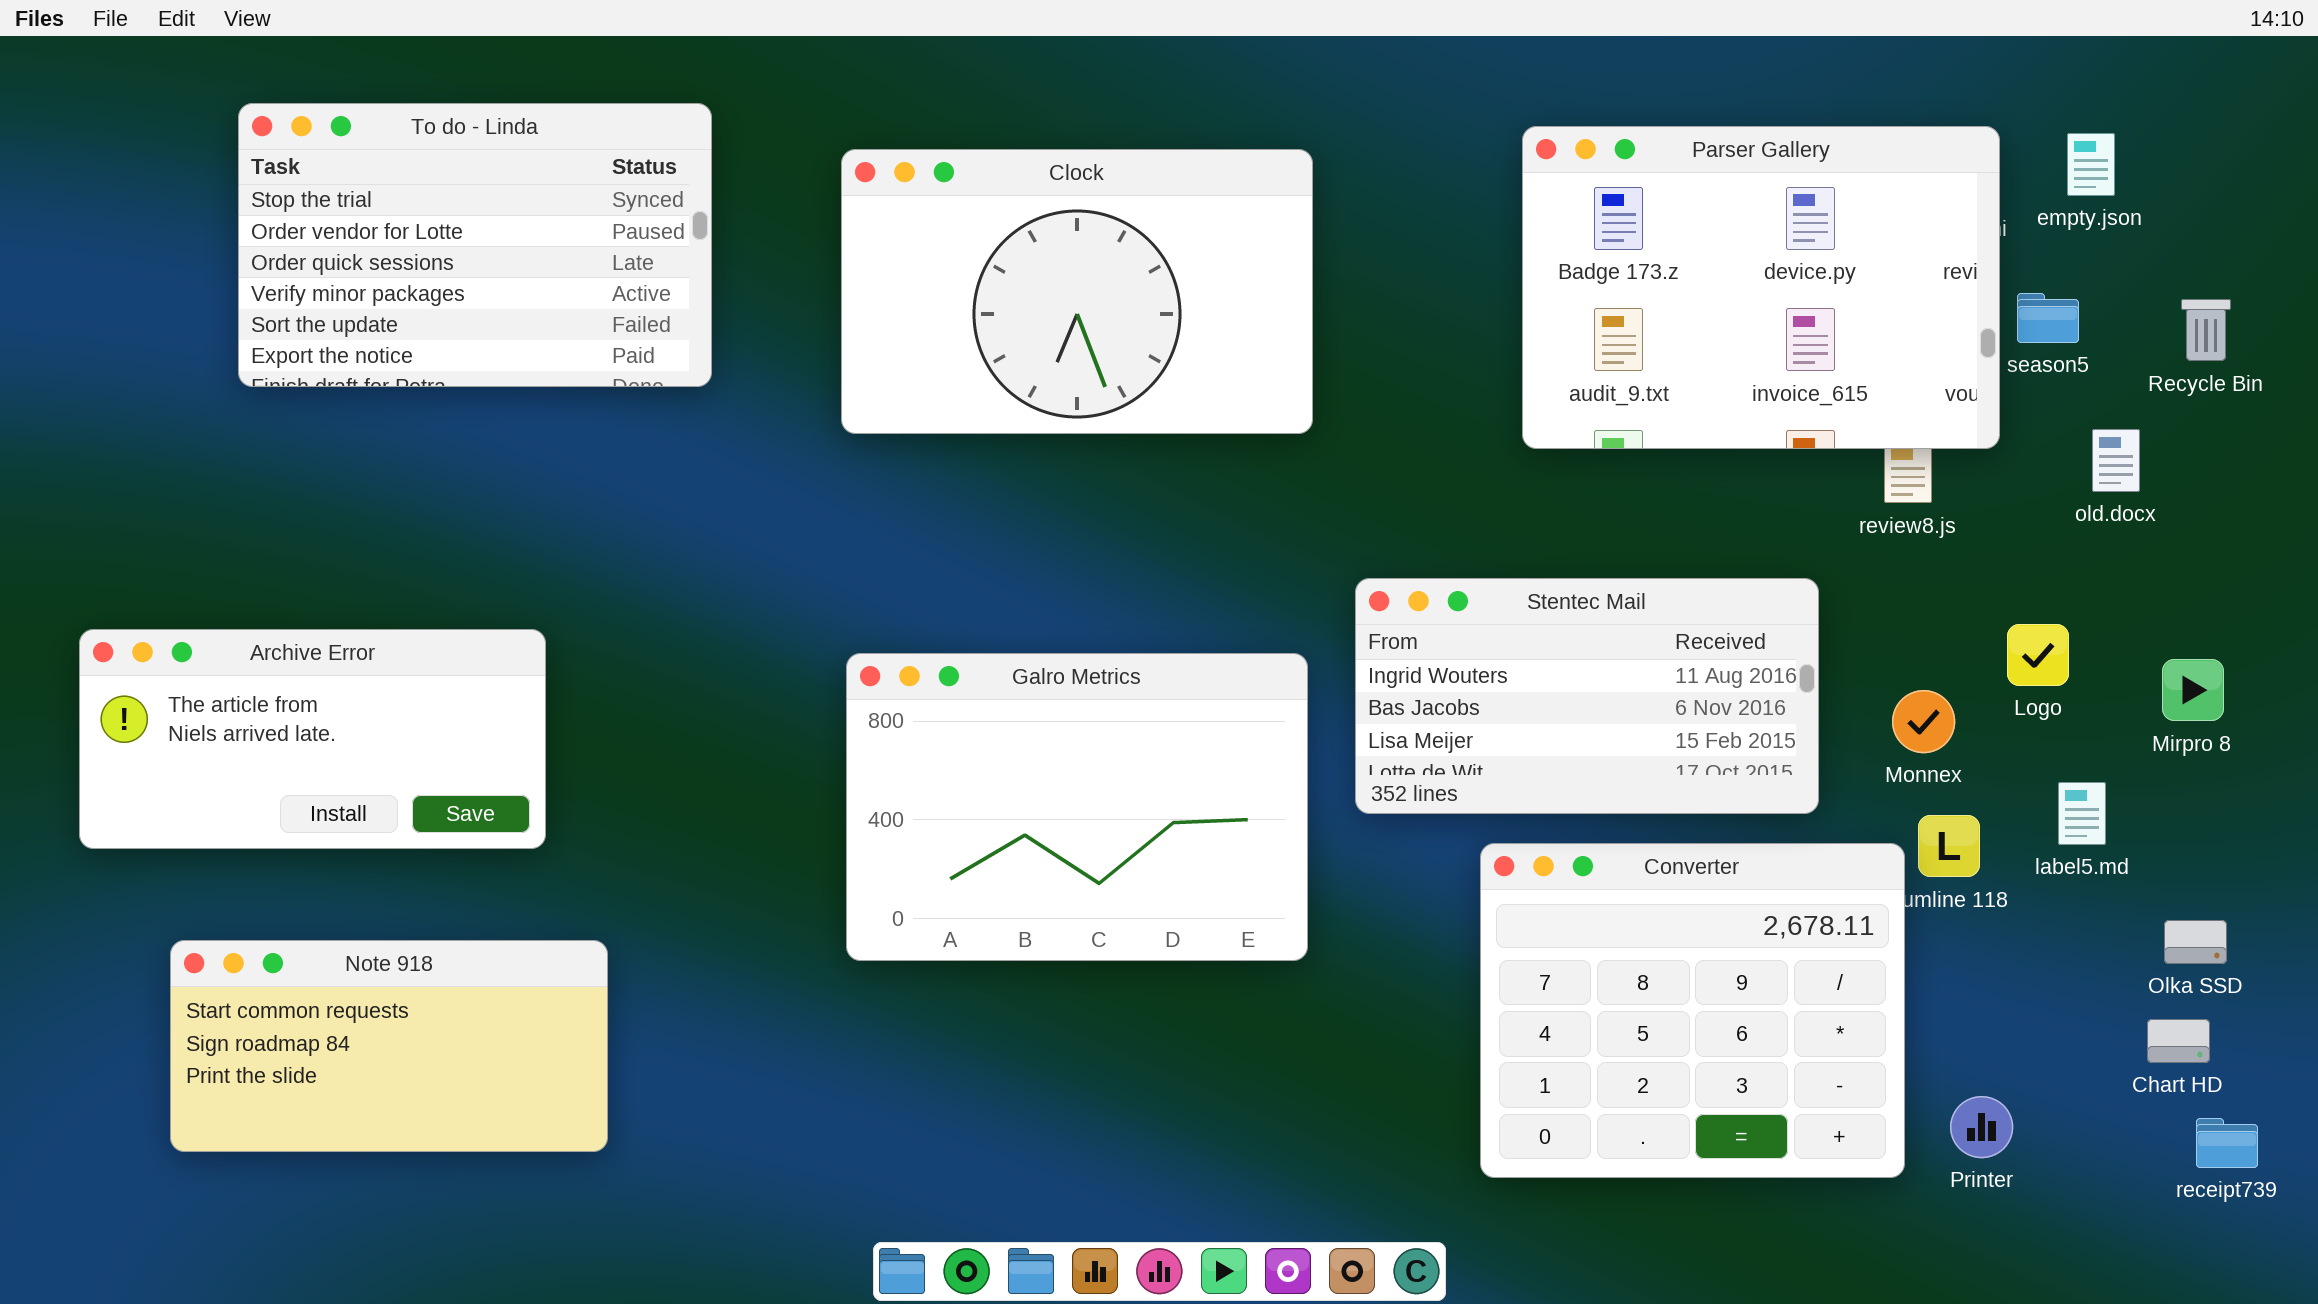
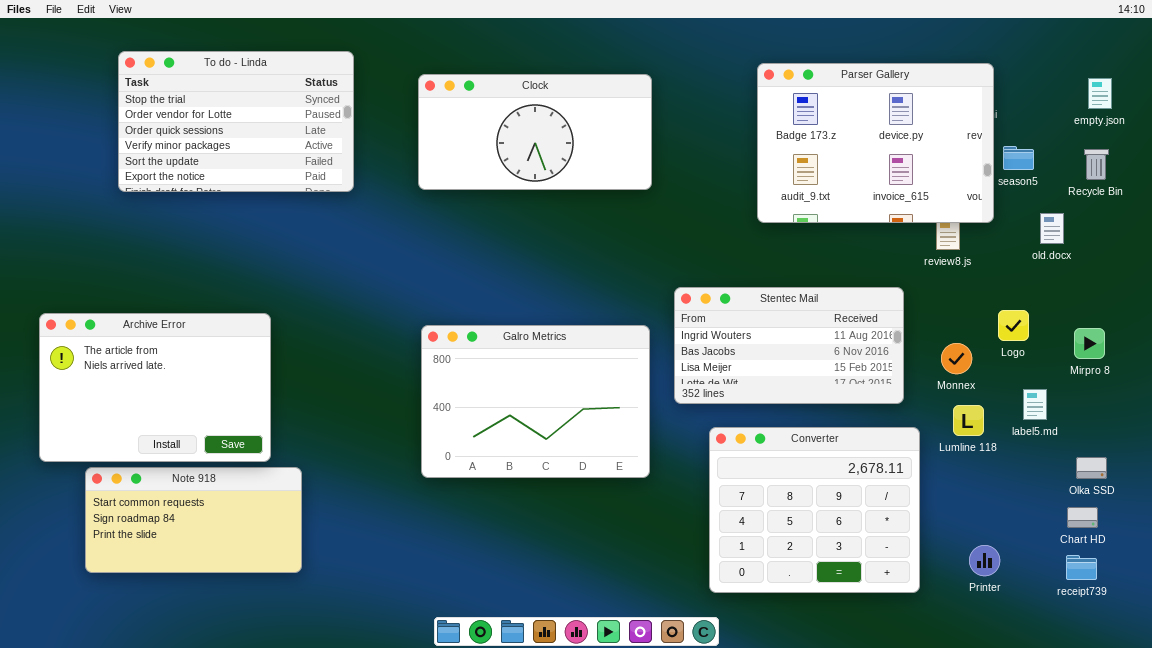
empty.json: [2067,133,2115,196] -> [1088,78,1112,109], moved
Clock: [841,149,1313,434] -> [418,74,652,190], resized
Archive Error: [79,629,546,849] -> [39,313,271,462], resized
Converter: [1480,843,1905,1178] -> [709,427,920,593], moved
receipt739: [2196,1118,2258,1168] -> [1066,555,1097,580], moved

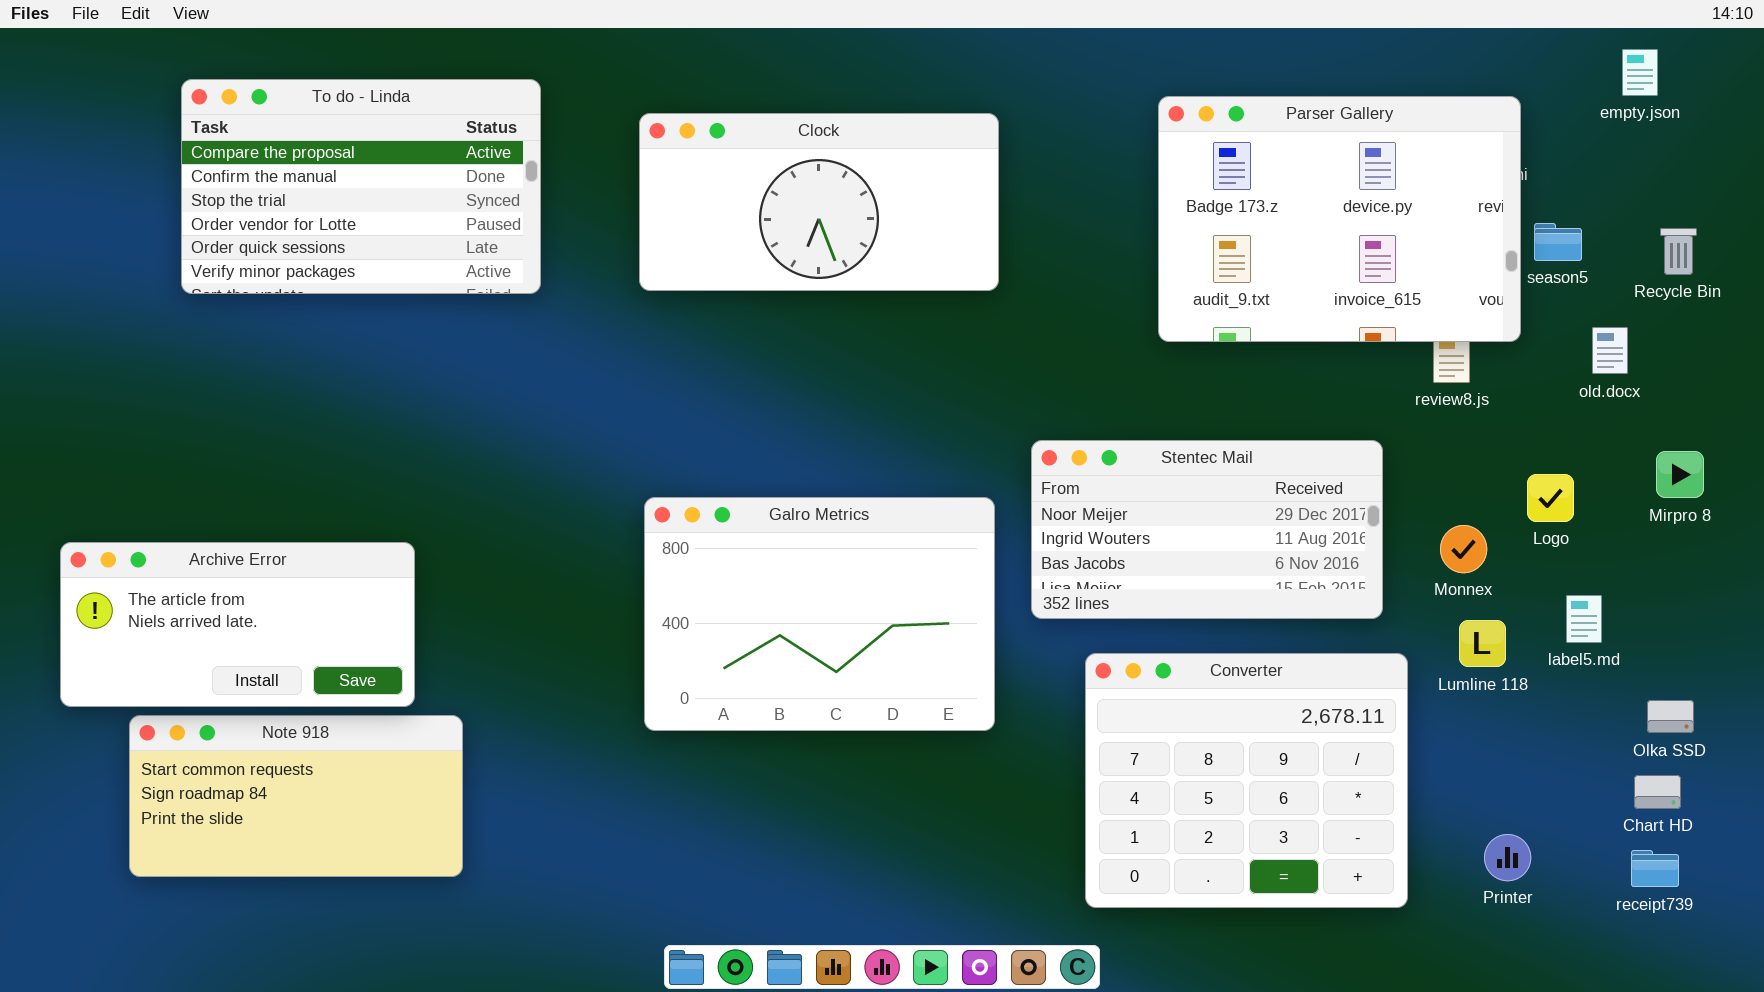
To do - Linda: [118,51,354,192] -> [181,79,541,294], scrolled up 2 rows
empty.json: [1088,78,1112,109] -> [1622,49,1658,96], moved
Stentec Mail: [674,287,904,404] -> [1031,440,1383,619], scrolled up 1 row
Archive Error: [39,313,271,462] -> [60,542,415,707], resized
Mirpro 8: [1074,328,1105,359] -> [1656,451,1704,498], moved

